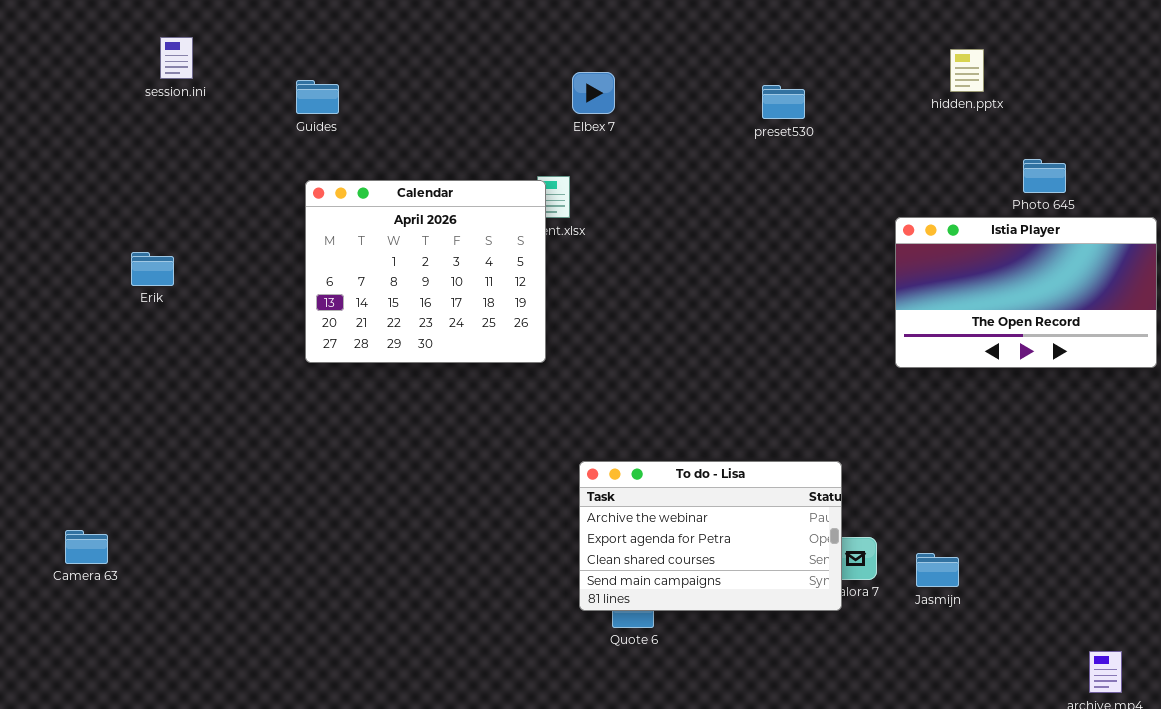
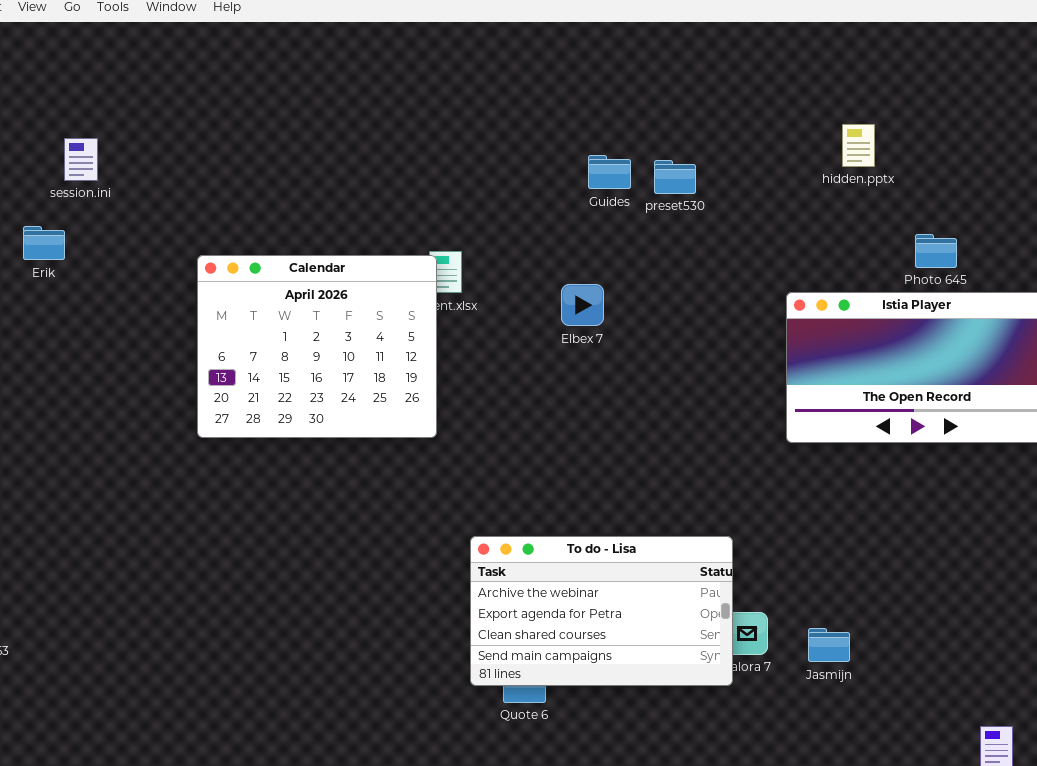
session.ini: [160,37,193,79] -> [64,138,98,181], moved
Elbex 7: [572,72,615,114] -> [561,284,604,326], moved
Guides: [296,80,339,114] -> [588,155,631,189], moved
Erik: [131,252,174,286] -> [23,226,65,260], moved

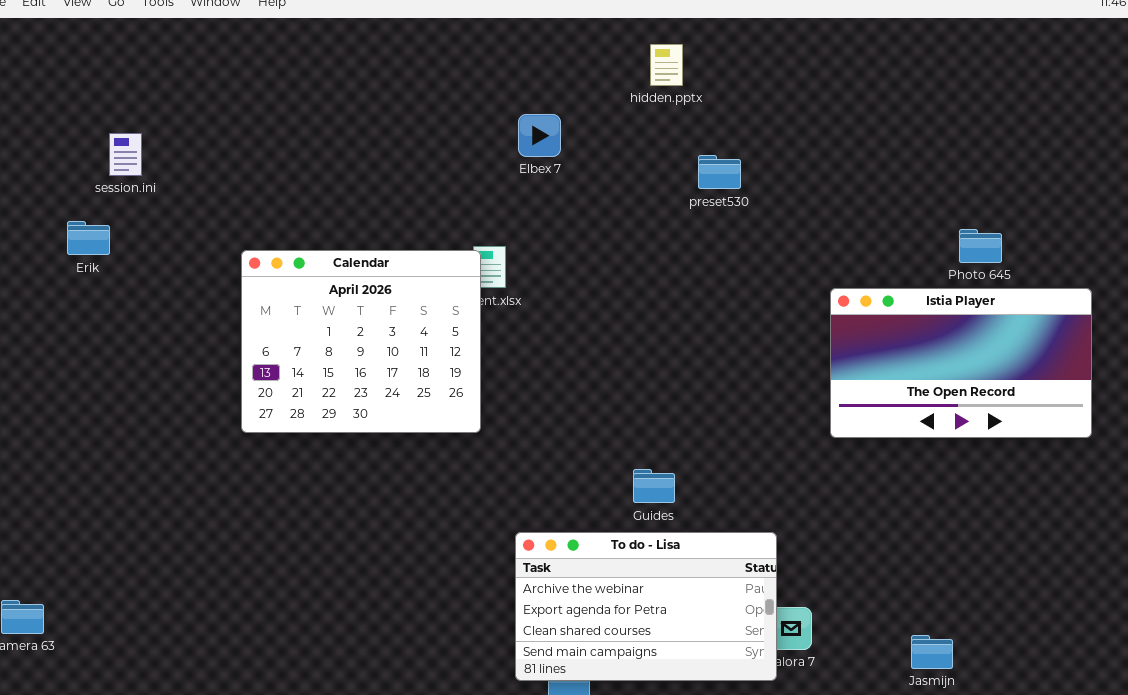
hidden.pptx: [842,124,875,167] -> [650,44,683,86], moved
Guides: [588,155,631,189] -> [633,469,675,503], moved
Elbex 7: [561,284,604,326] -> [518,114,561,157], moved
Jasmijn: [808,628,850,662] -> [911,635,953,669], moved

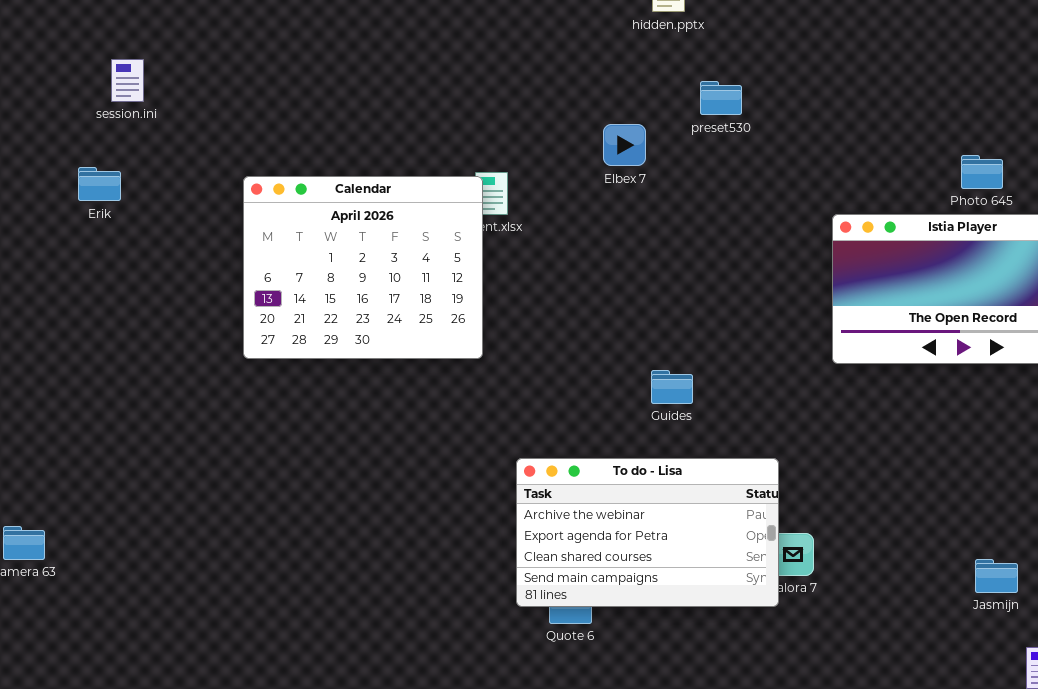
Elbex 7: [518,114,561,157] -> [603,124,646,166], moved
Erik: [67,221,110,255] -> [78,167,121,201], moved
Guides: [633,469,675,503] -> [651,370,693,404], moved
Jasmijn: [911,635,953,669] -> [975,559,1018,593], moved

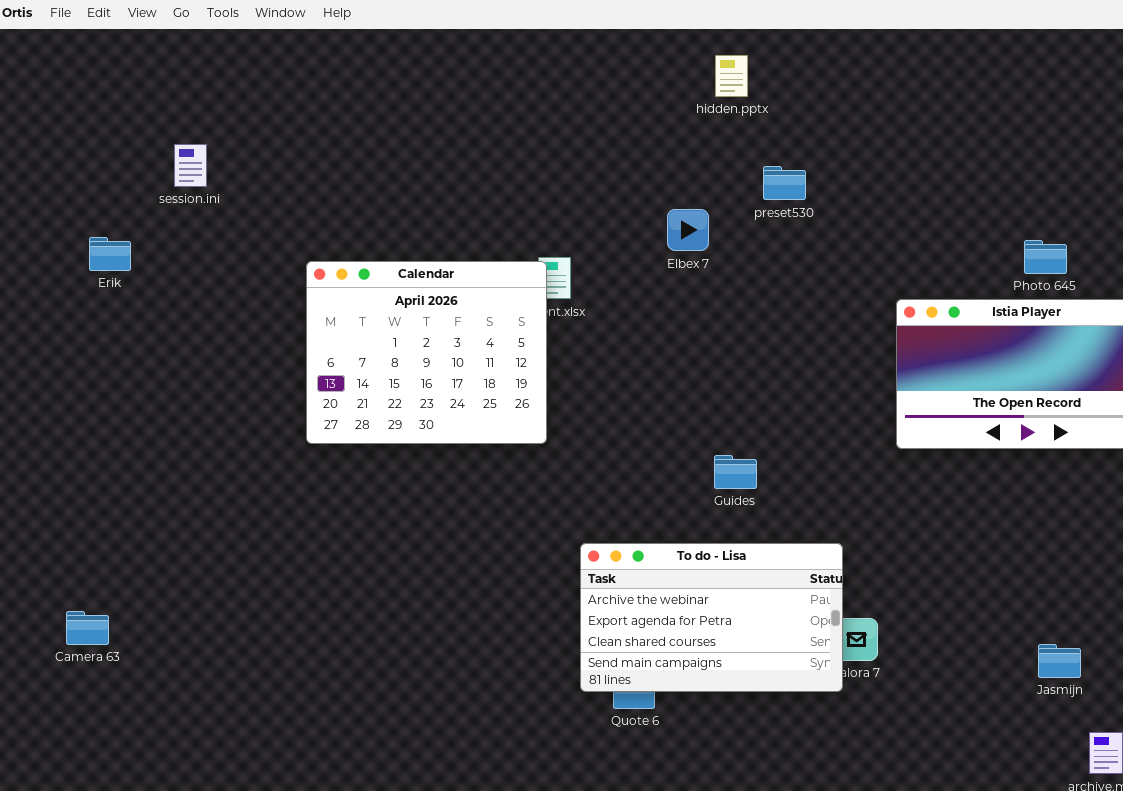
Erik: [78,167,121,201] -> [89,237,131,271], moved

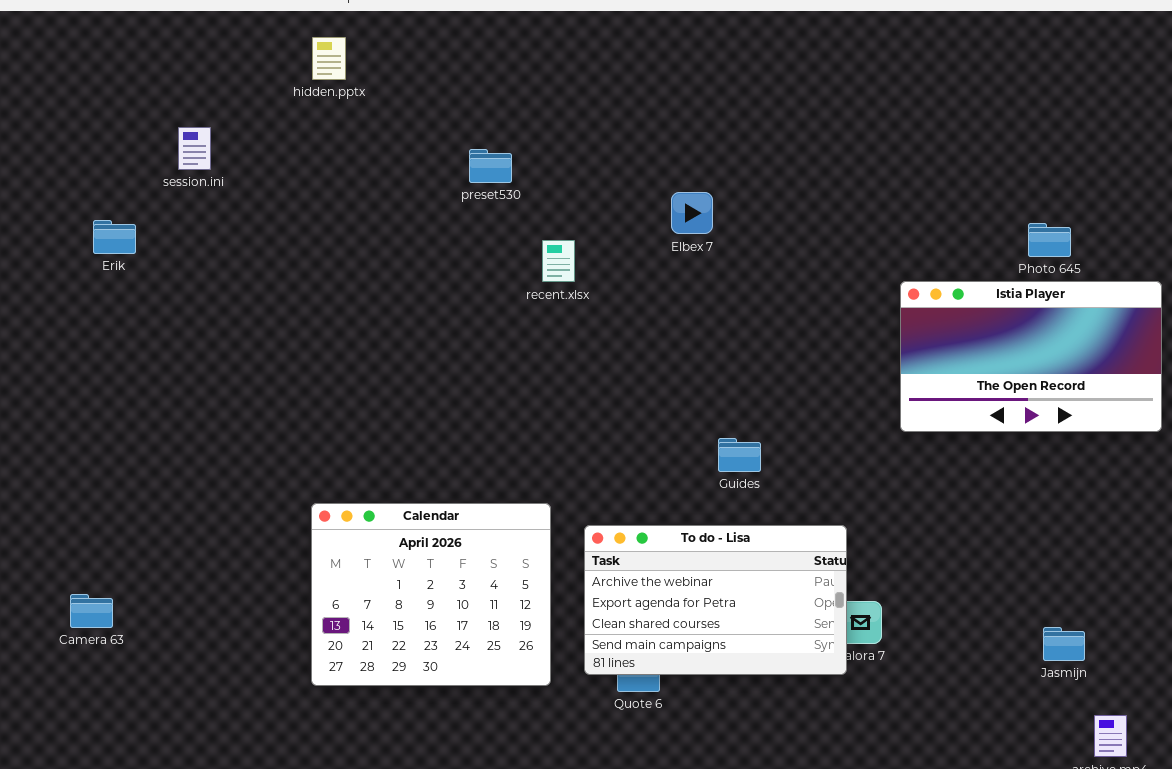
hidden.pptx: [715,55,748,97] -> [312,37,346,80], moved
preset530: [763,166,806,200] -> [469,149,512,183], moved
Calendar: [306,261,547,444] -> [311,503,551,686], moved

